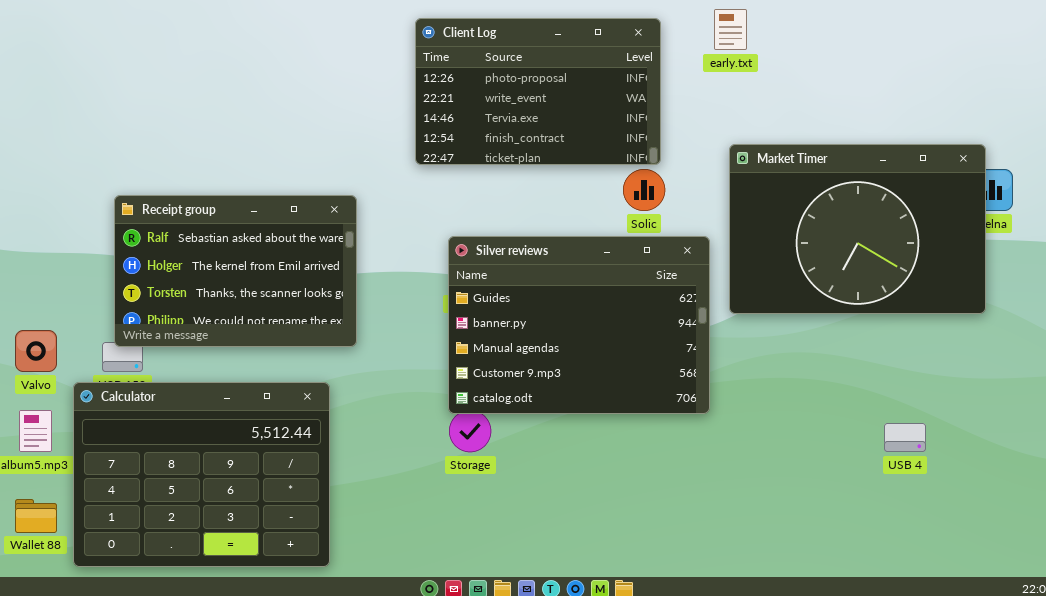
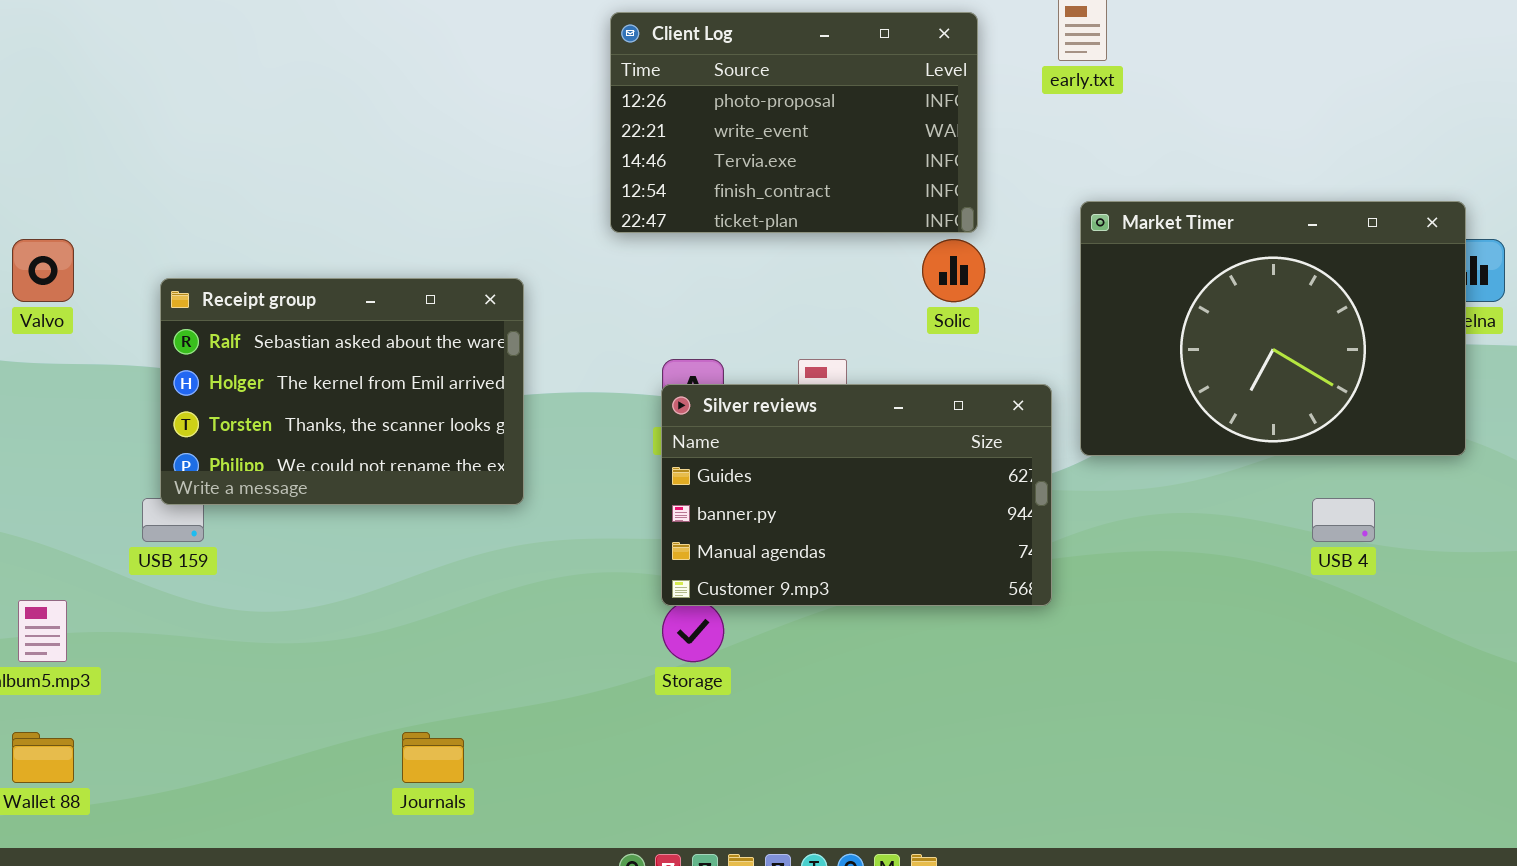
Silver reviews: [448,236,710,414] -> [661,384,1052,606], resized
Valvo: [15,330,57,372] -> [12,239,74,302], moved
Calculator: [73,382,330,567] -> none, closed
USB 4: [884,423,926,452] -> [1312,498,1375,542], moved

